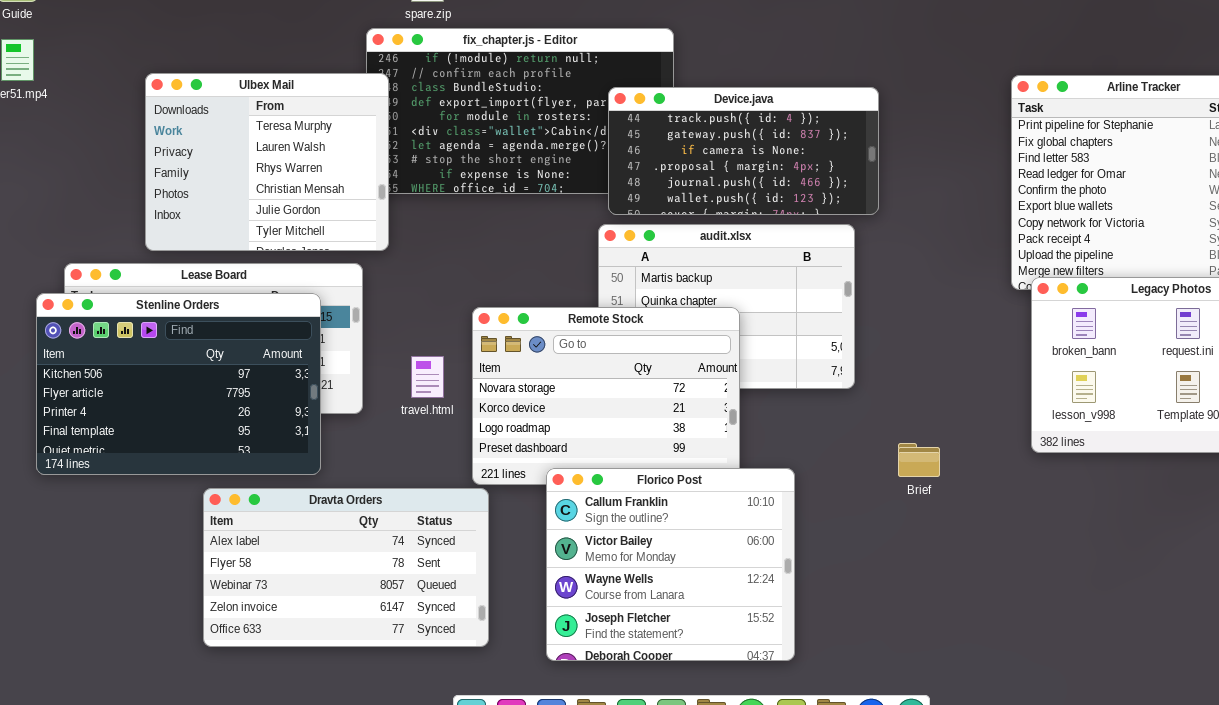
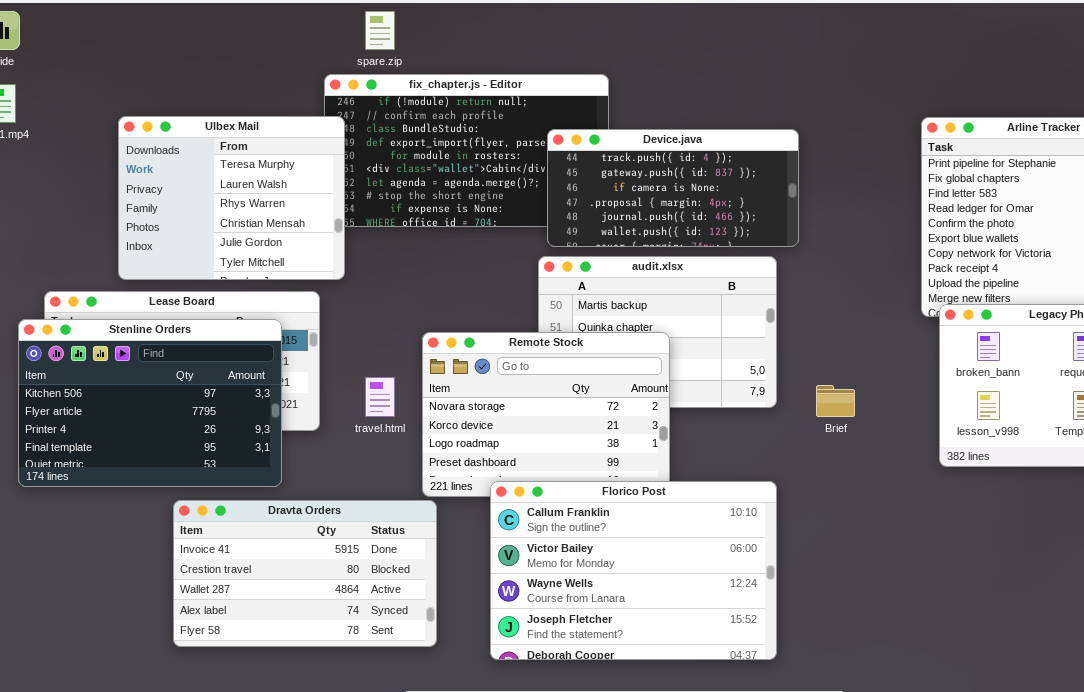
Brief: [898,443,940,477] -> [816,385,855,417], moved
Florico Post: [546,468,795,661] -> [490,481,777,660], resized
Dravta Orders: [203,488,489,647] -> [173,500,437,647], scrolled up 3 rows

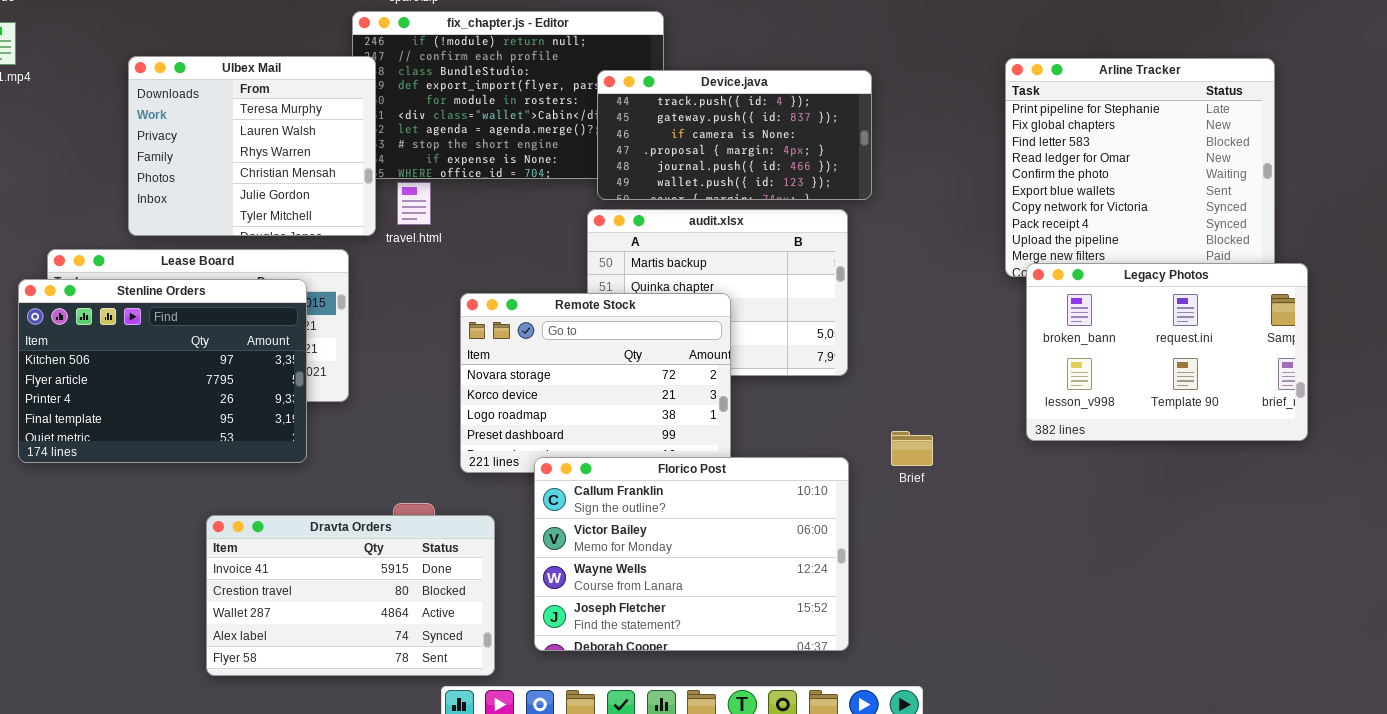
travel.html: [365,377,395,417] -> [397,182,431,225], moved
Brief: [816,385,855,417] -> [891,431,933,466], moved
Dravta Orders: [173,500,437,647] -> [206,515,495,676], moved

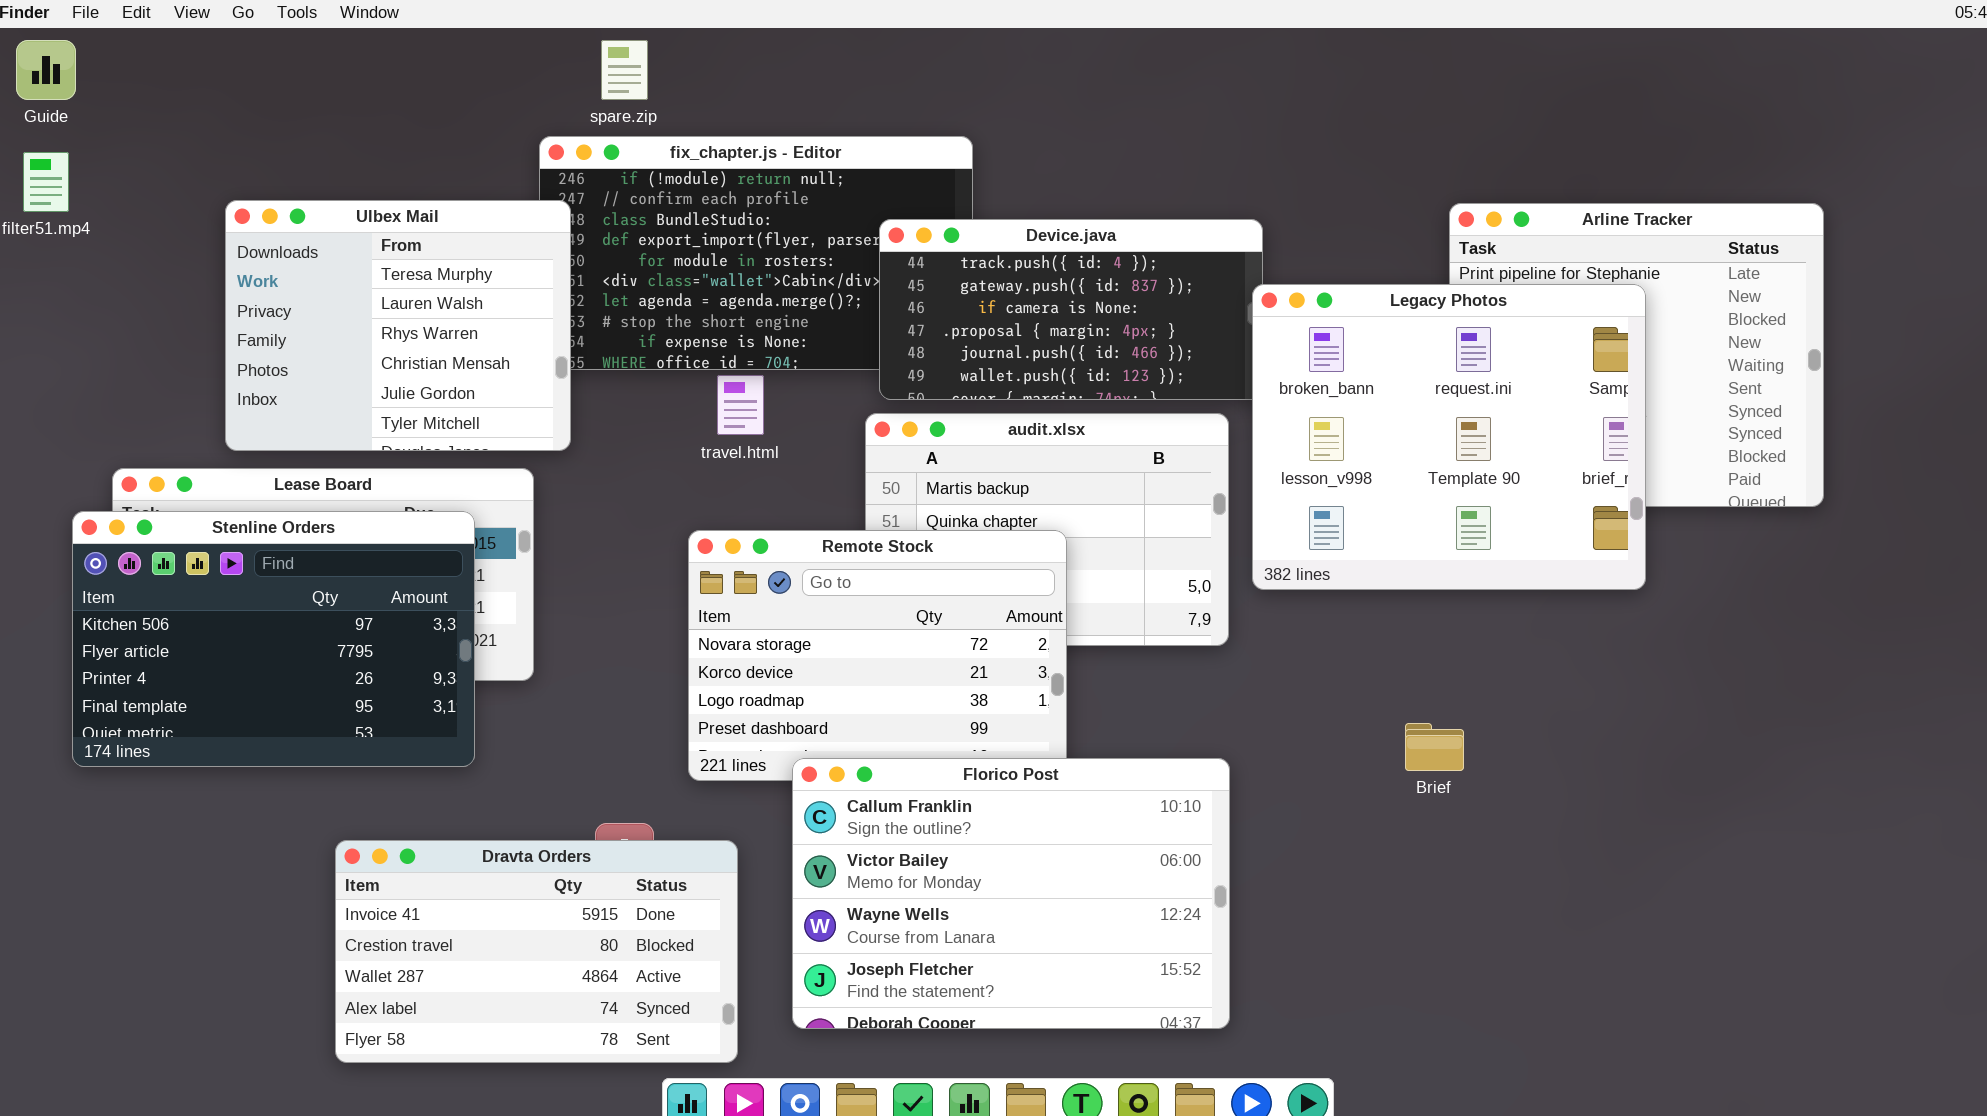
travel.html: [397,182,431,225] -> [717,375,764,435], moved
Legacy Photos: [1026,263,1308,441] -> [1252,284,1646,590], moved, resized
Brief: [891,431,933,466] -> [1405,723,1464,771], moved

